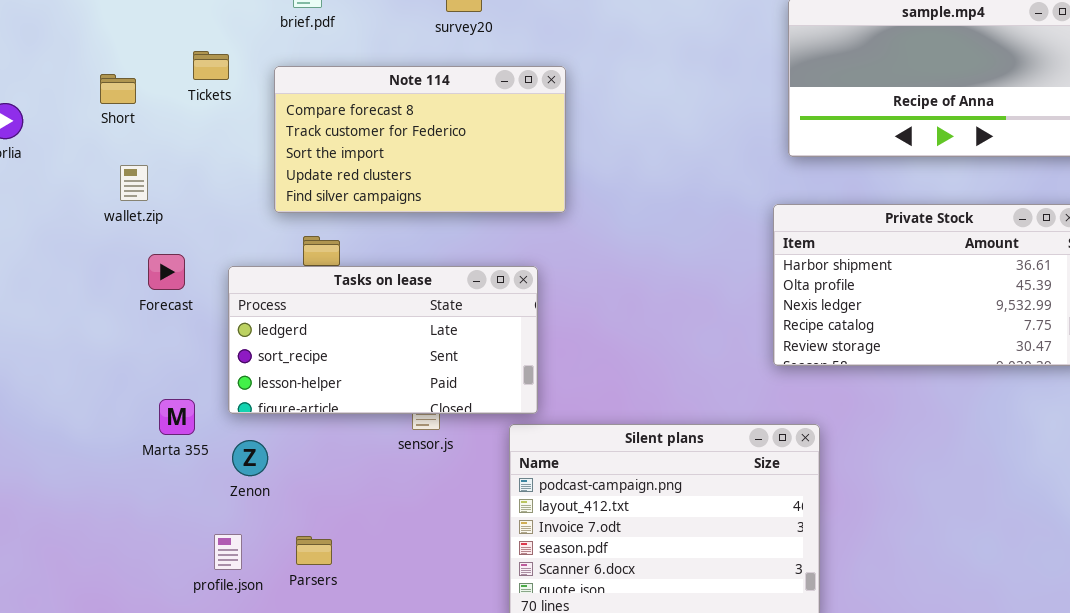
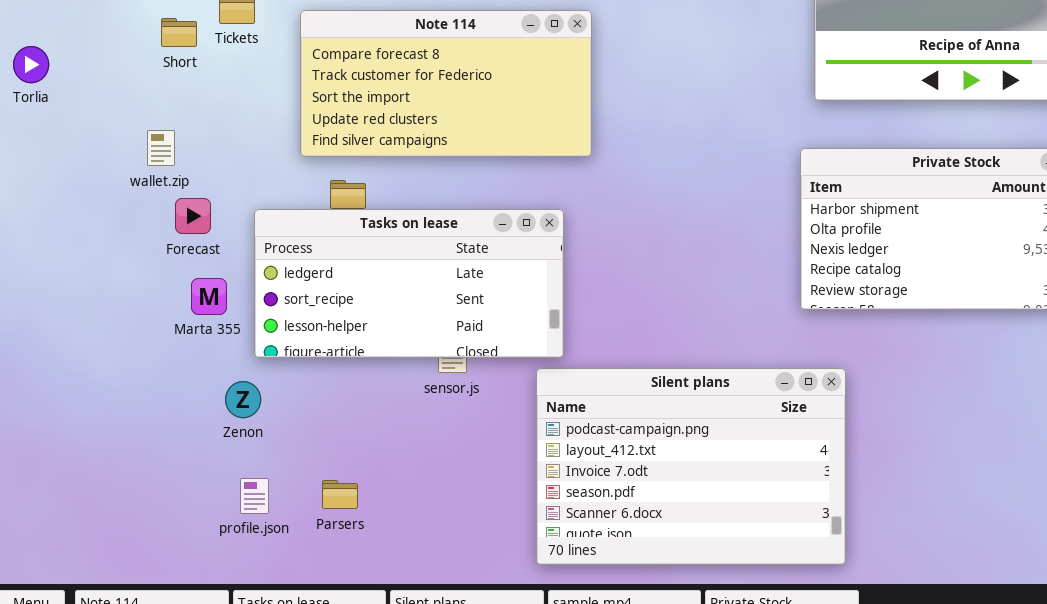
Short: [100,74,136,104] -> [161,18,197,47], moved
wallet.zip: [120,165,148,201] -> [147,130,175,166], moved
Marta 355: [159,399,195,435] -> [191,278,227,315], moved
Zenon: [232,440,268,476] -> [225,381,261,418], moved

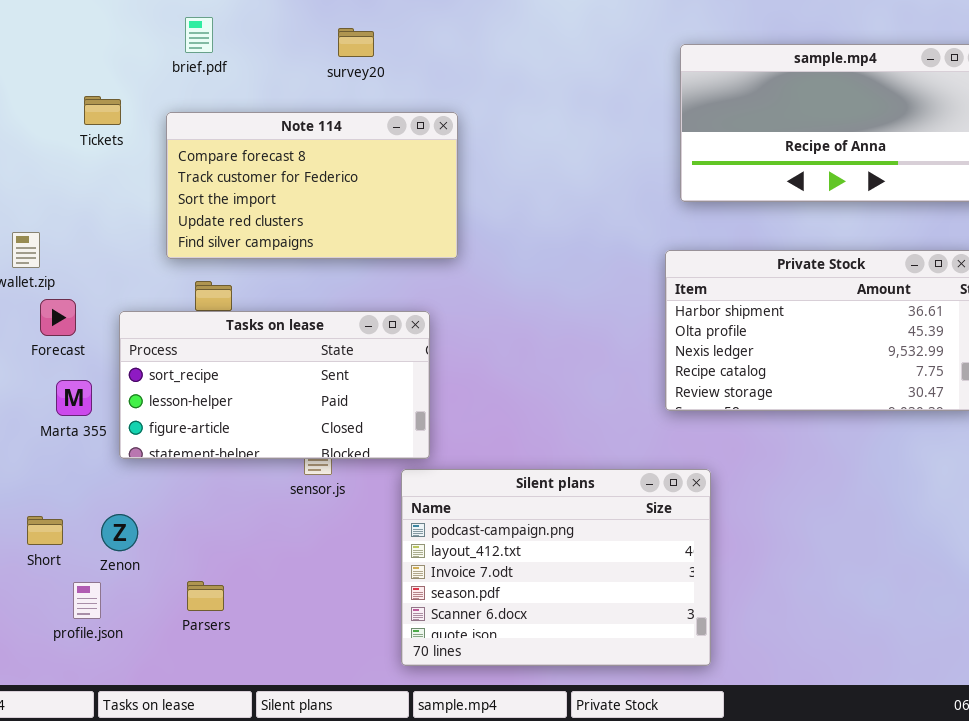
Short: [161,18,197,47] -> [27,516,63,545], moved
Tasks on lease: [254,209,564,358] -> [119,311,430,459], scrolled down 1 row
Zenon: [225,381,261,418] -> [101,514,138,551], moved
profile.json: [240,478,269,514] -> [73,582,101,619], moved

